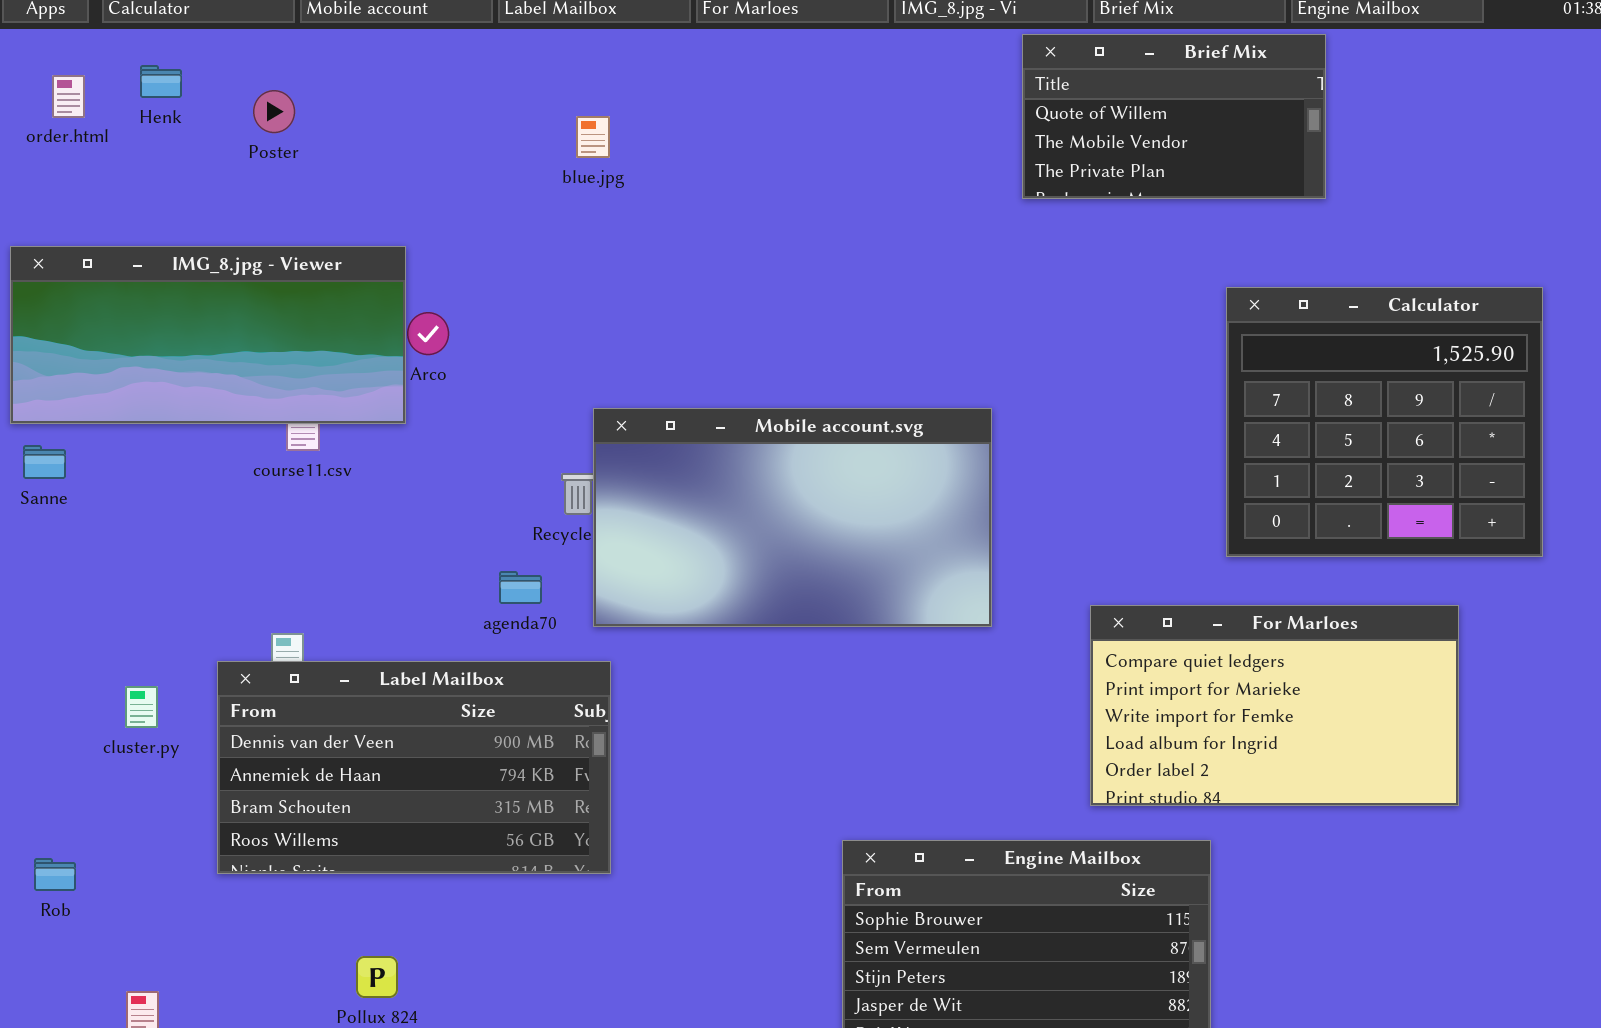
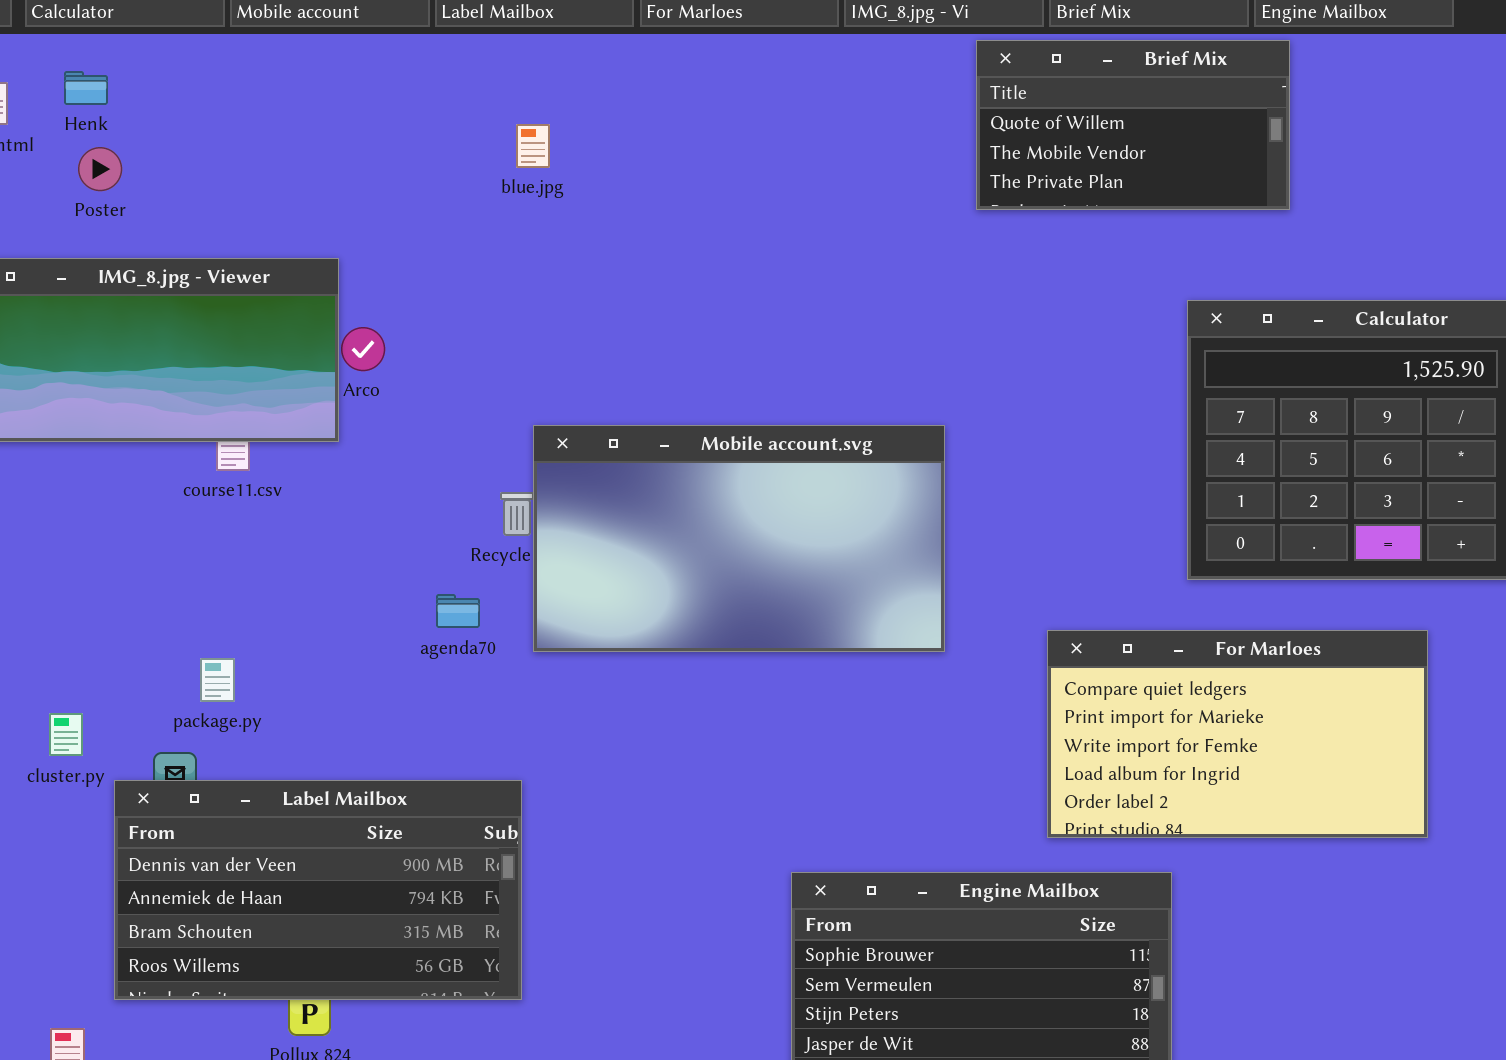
Poster: [253,90,295,133] -> [78,147,122,191], moved
Label Mailbox: [217,661,611,874] -> [114,780,522,1000], moved

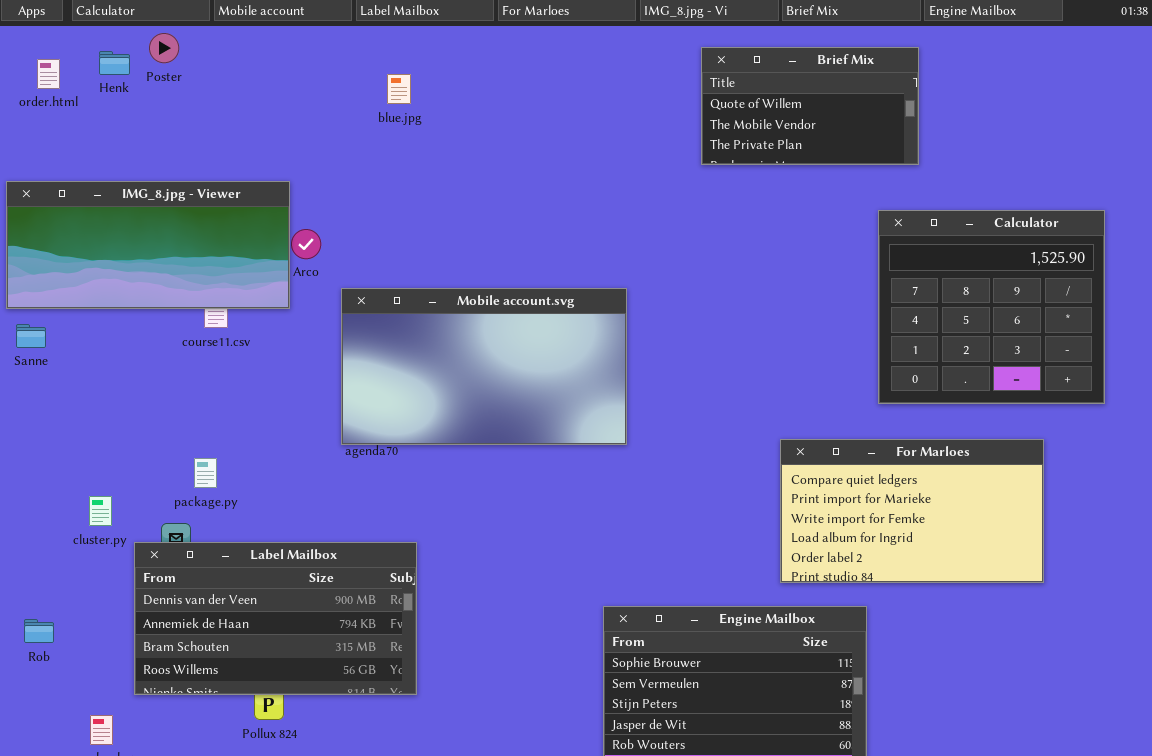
Brief Mix: [976,40,1290,210] -> [701,47,919,165], moved
blue.jpg: [516,124,550,168] -> [387,74,411,104], moved
Poster: [78,147,122,191] -> [149,33,179,63], moved
Mobile account.svg: [533,425,945,652] -> [341,288,627,445], moved

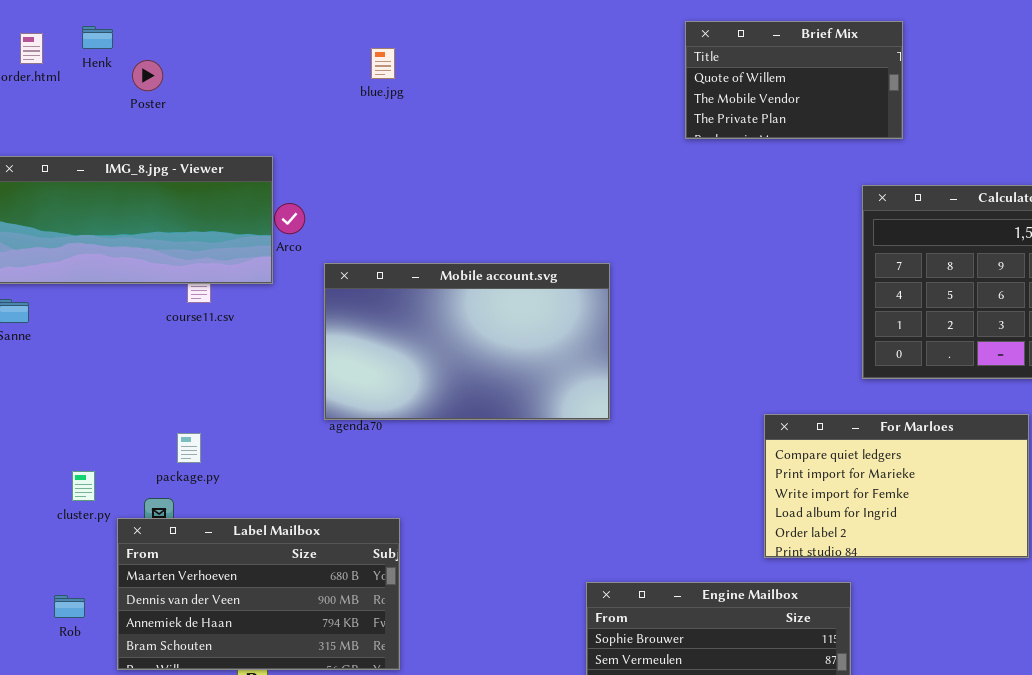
Poster: [149,33,179,63] -> [132,60,163,91], moved
Label Mailbox: [134,542,417,695] -> [117,518,400,670], scrolled up 1 row
Rob: [24,619,54,643] -> [54,595,85,618], moved

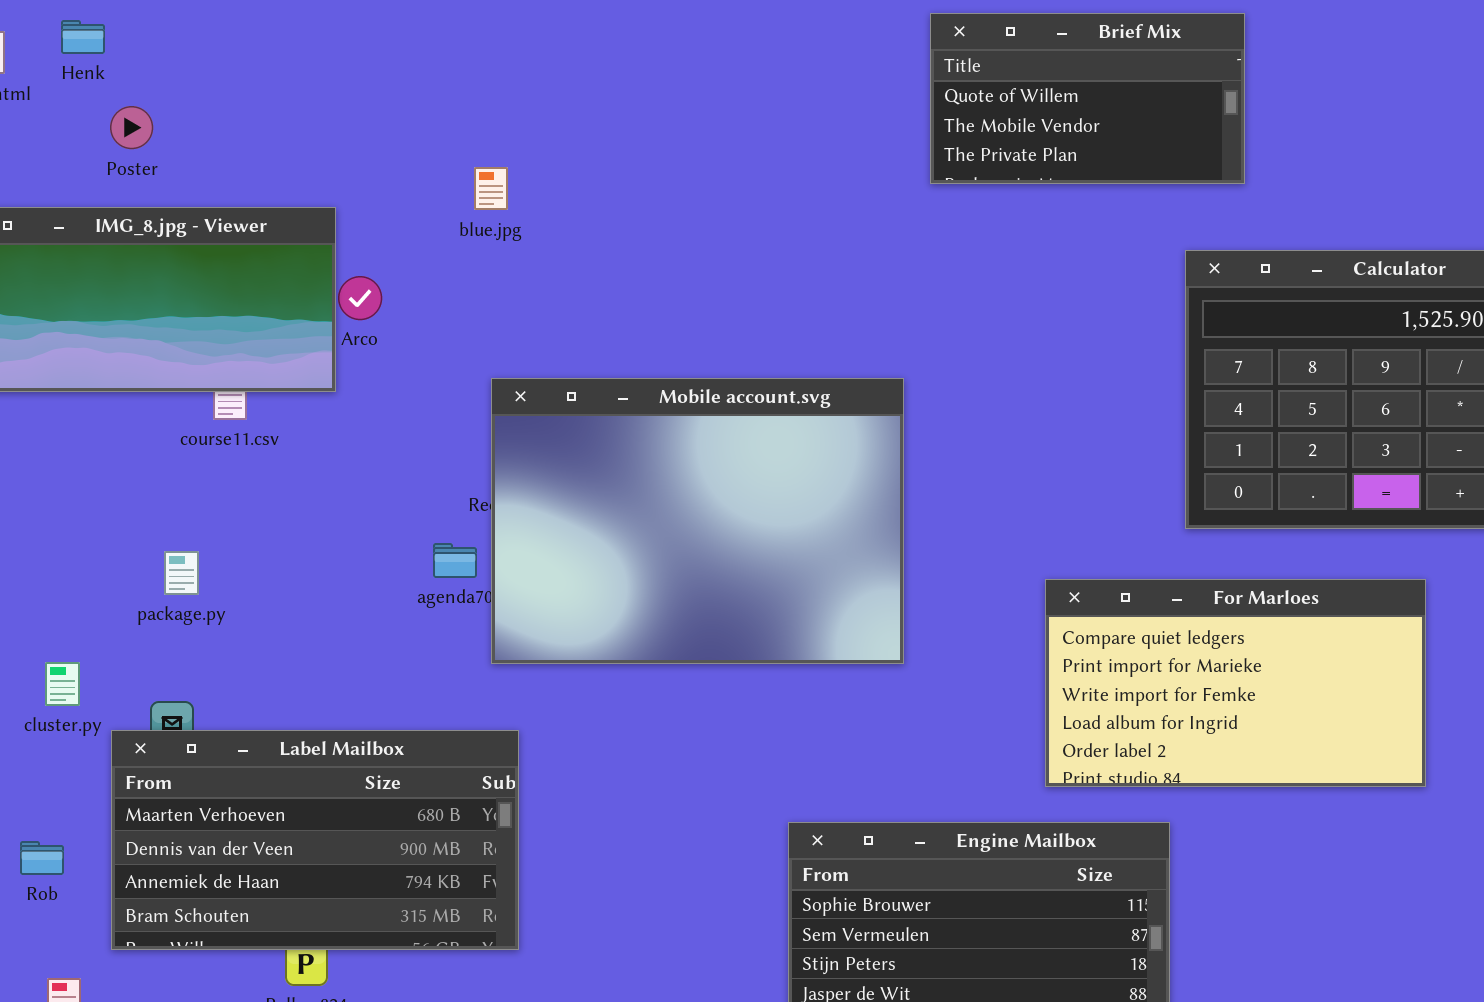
blue.jpg: [371,48,395,79] -> [474,167,508,210], moved
Poster: [132,60,163,91] -> [110,106,153,149], moved
Mobile account.svg: [324,263,610,420] -> [491,378,904,664], moved, resized
package.py: [177,433,201,463] -> [164,551,199,595], moved

